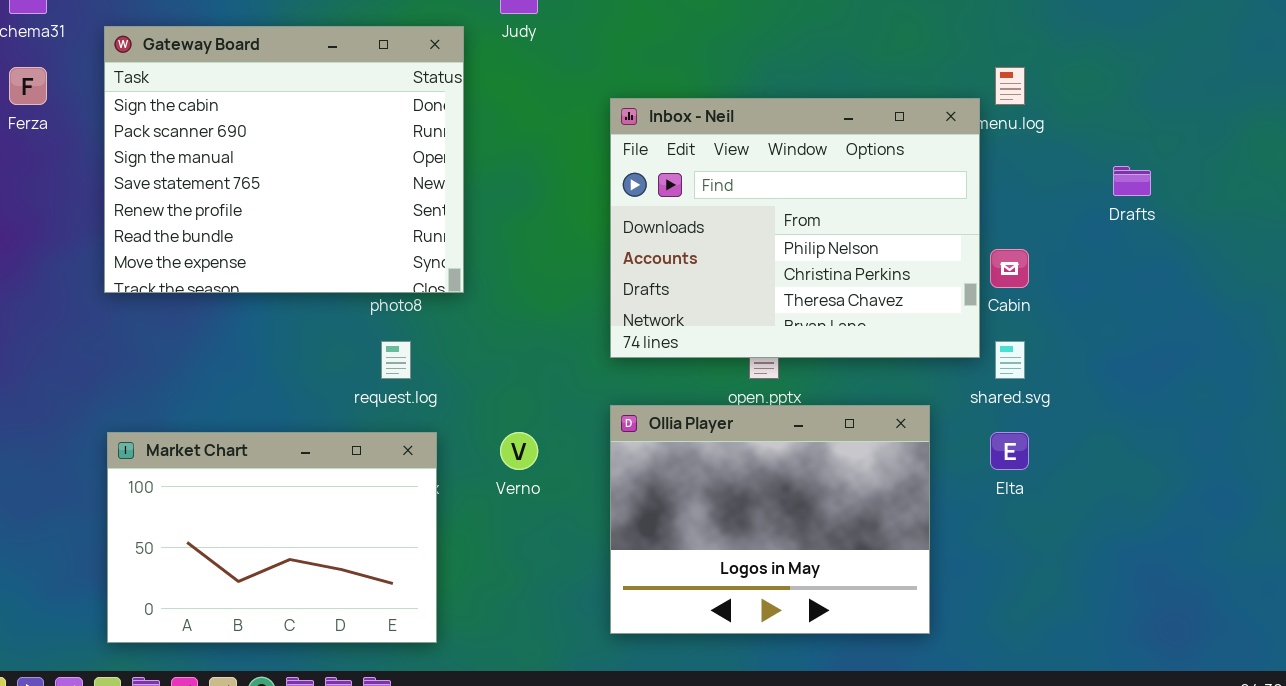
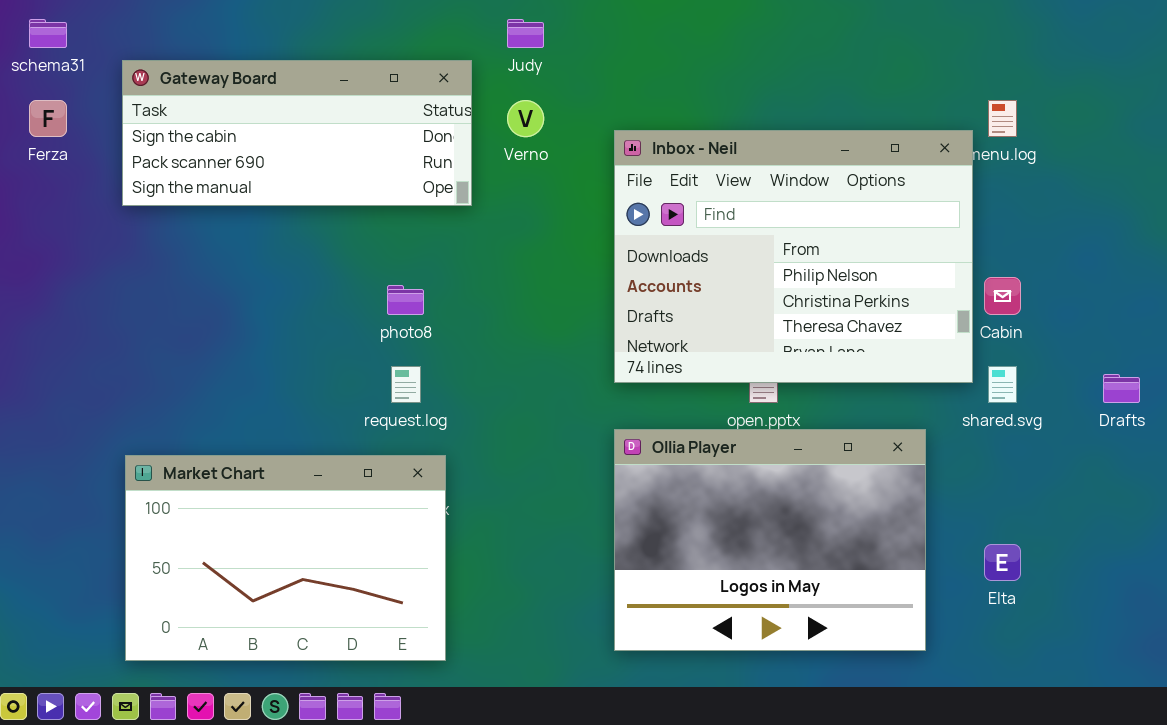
Gateway Board: [104,26,464,293] -> [122,60,472,206], resized
Drafts: [1113,166,1151,196] -> [1103,374,1140,403], moved
Verno: [500,432,538,470] -> [507,100,544,137], moved
Elta: [990,432,1029,470] -> [984,544,1021,581], moved

